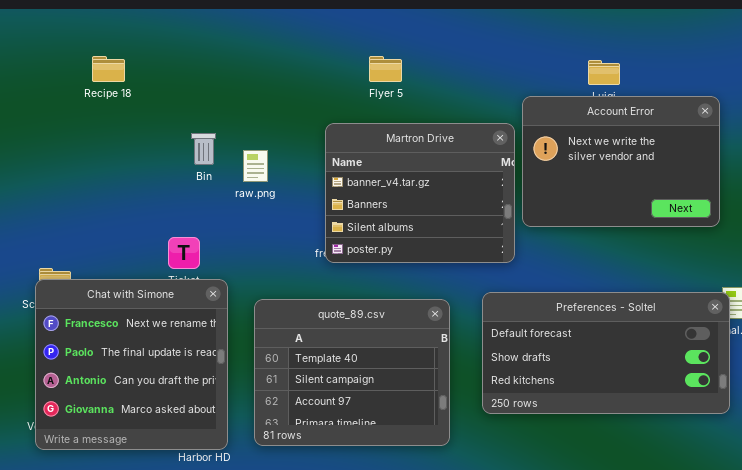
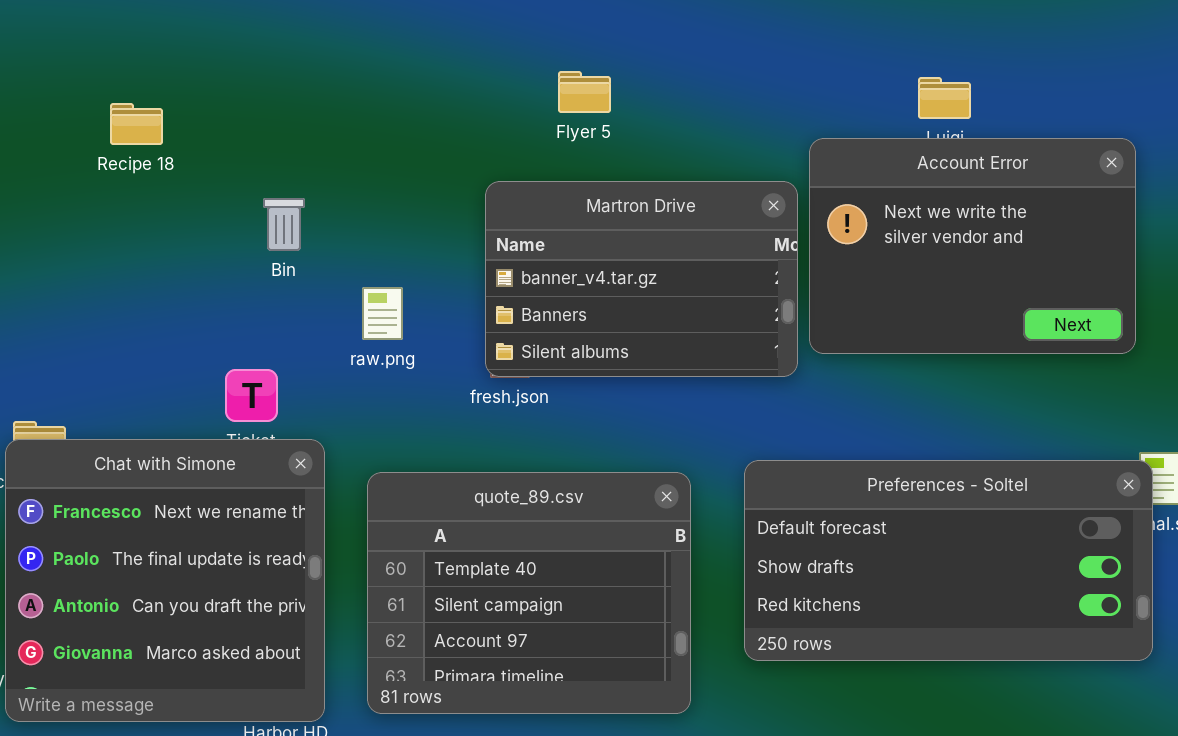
Recipe 18: [92,56,125,82] -> [110,103,163,145], moved
Martron Drive: [325,123,515,263] -> [485,181,798,377], resized
raw.png: [243,150,268,182] -> [362,287,403,340], moved

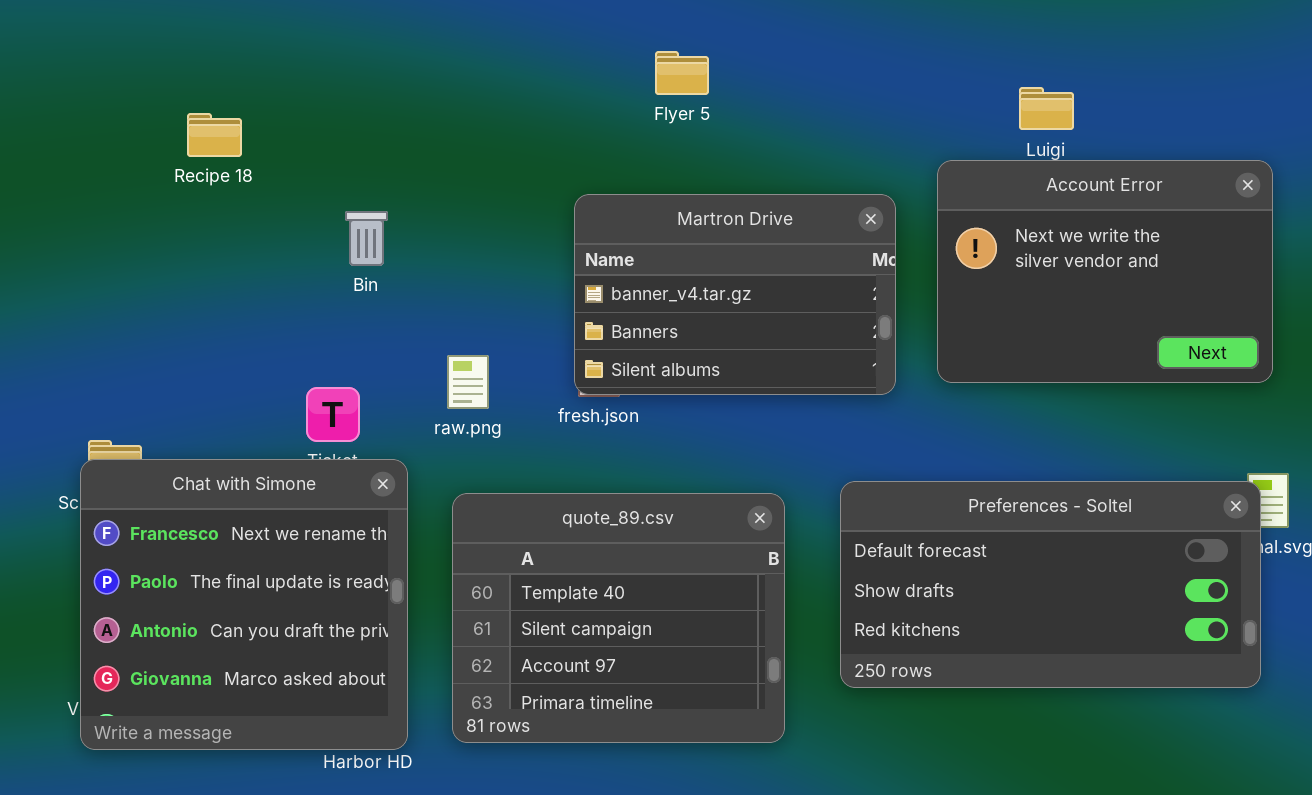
Flyer 5: [558,71,611,113] -> [655,51,709,95], moved
Account Error: [809,138,1136,354] -> [937,160,1273,383], moved
raw.png: [362,287,403,340] -> [447,355,489,409], moved

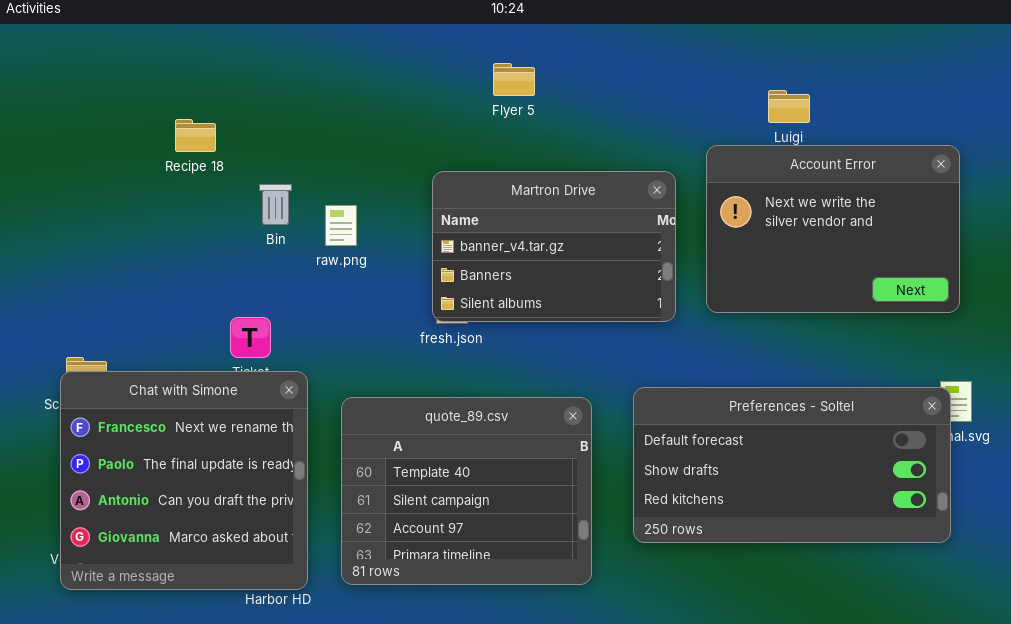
Recipe 18: [187,113,242,157] -> [175,119,216,152], moved
raw.png: [447,355,489,409] -> [325,205,357,246], moved

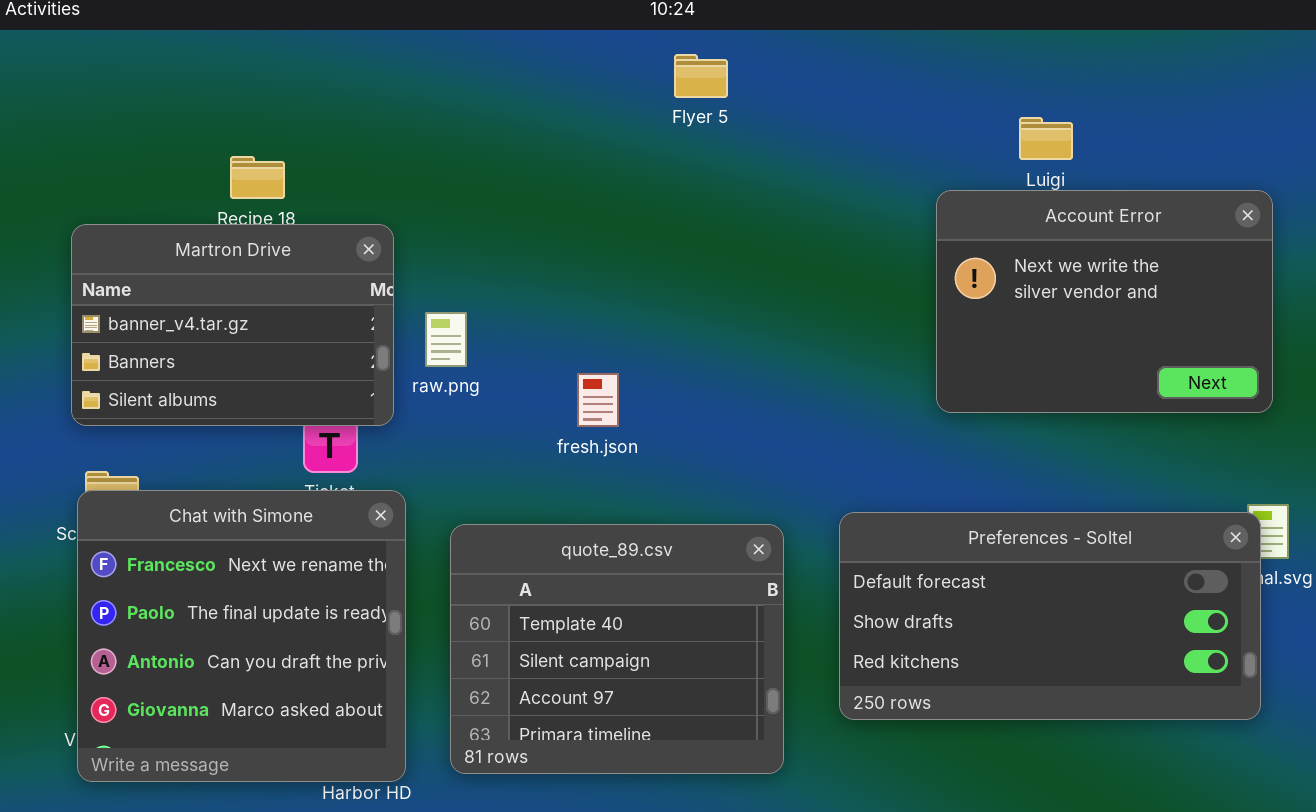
Flyer 5: [493,63,535,96] -> [674,54,728,98], moved
Martron Drive: [432,171,676,322] -> [71,224,394,426], moved
raw.png: [325,205,357,246] -> [425,312,467,367], moved

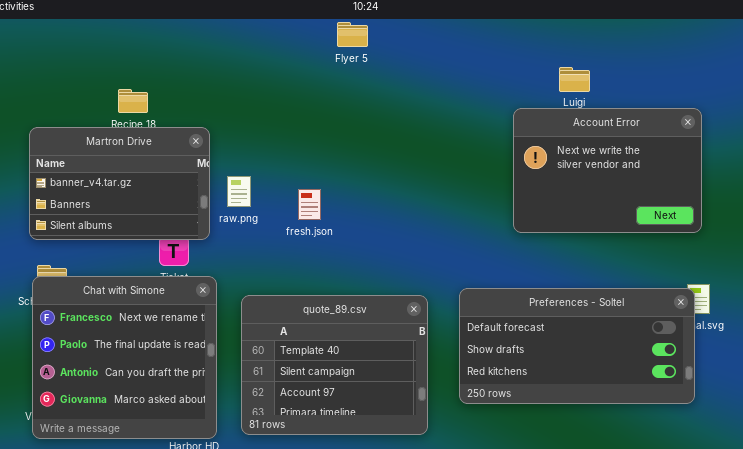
Flyer 5: [674,54,728,98] -> [337,22,368,47], moved
fresh.json: [577,373,619,427] -> [298,189,321,220], moved

